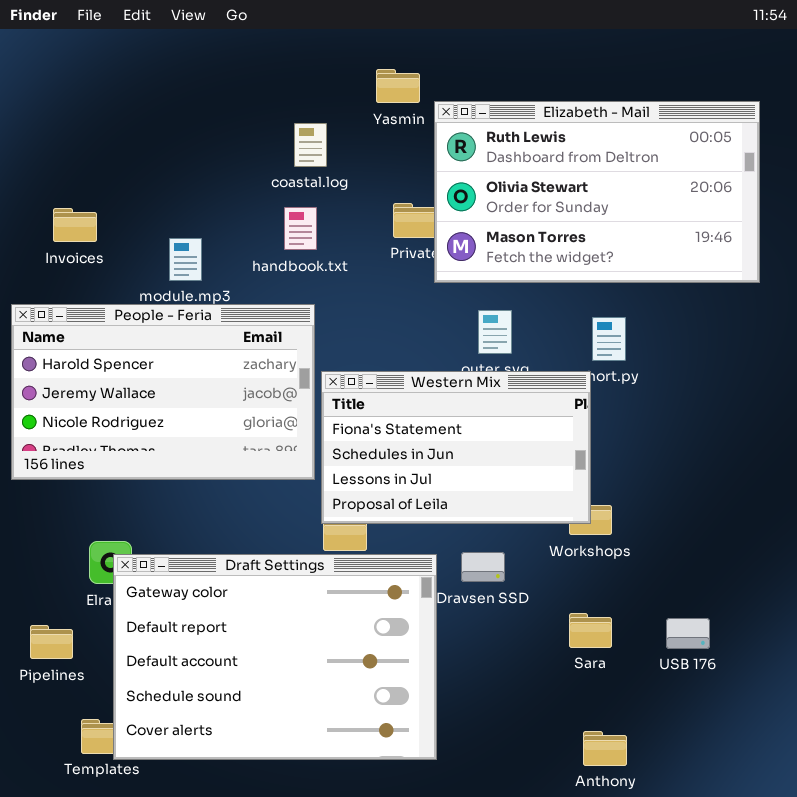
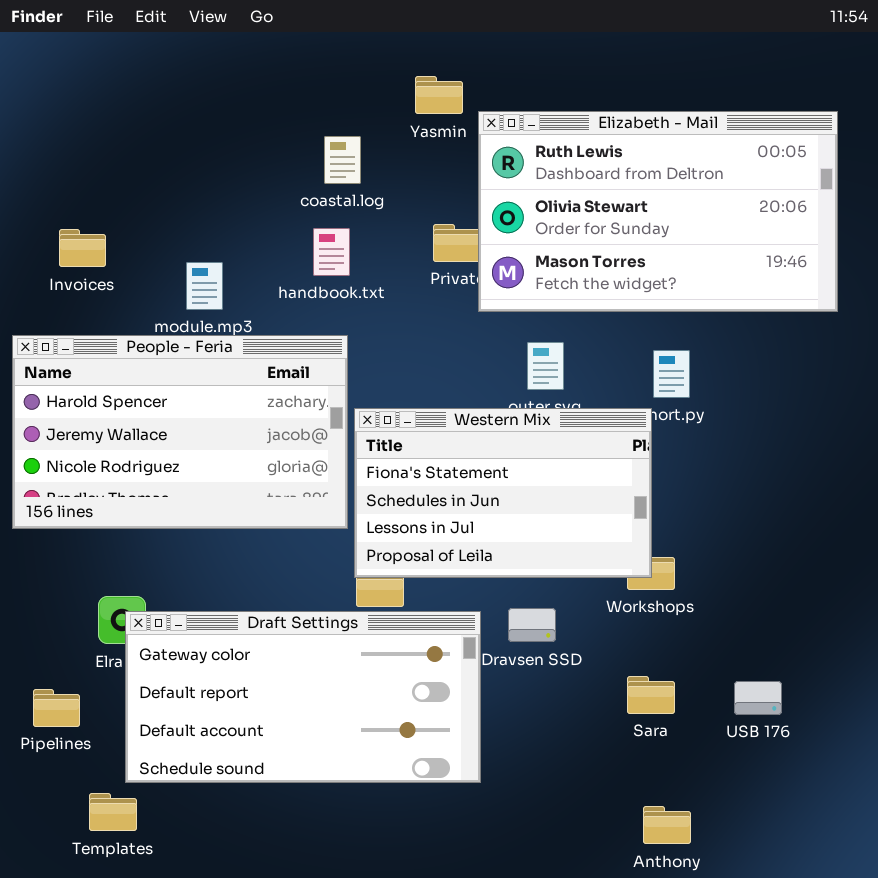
Draft Settings: [113,554,437,760] -> [125,611,481,783], resized

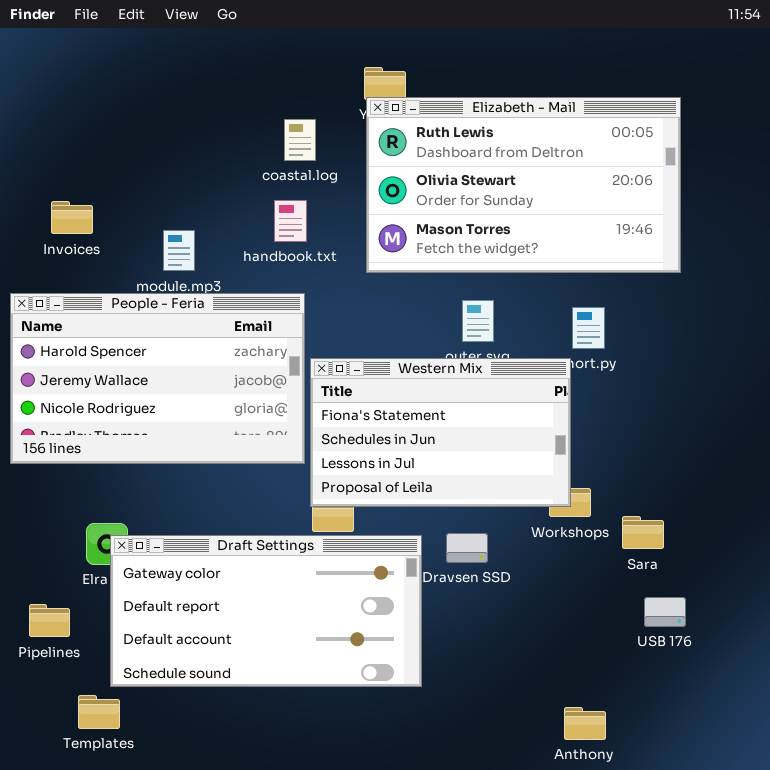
Elizabeth - Mail: [478,111,838,312] -> [366,97,681,273], moved
Sara: [627,676,675,714] -> [622,516,664,549], moved

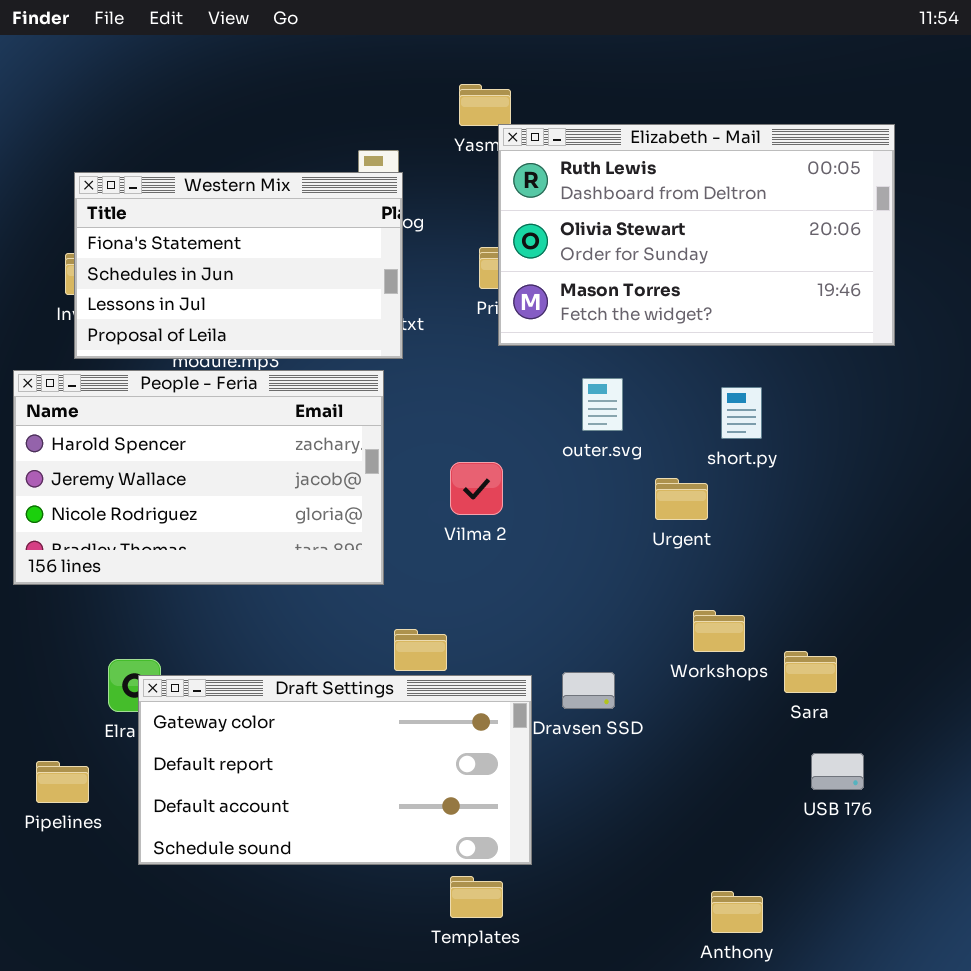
Elizabeth - Mail: [366,97,681,273] -> [498,124,895,346], moved
Western Mix: [310,358,571,507] -> [74,172,403,359], moved
Templates: [78,695,120,729] -> [450,876,503,918], moved

